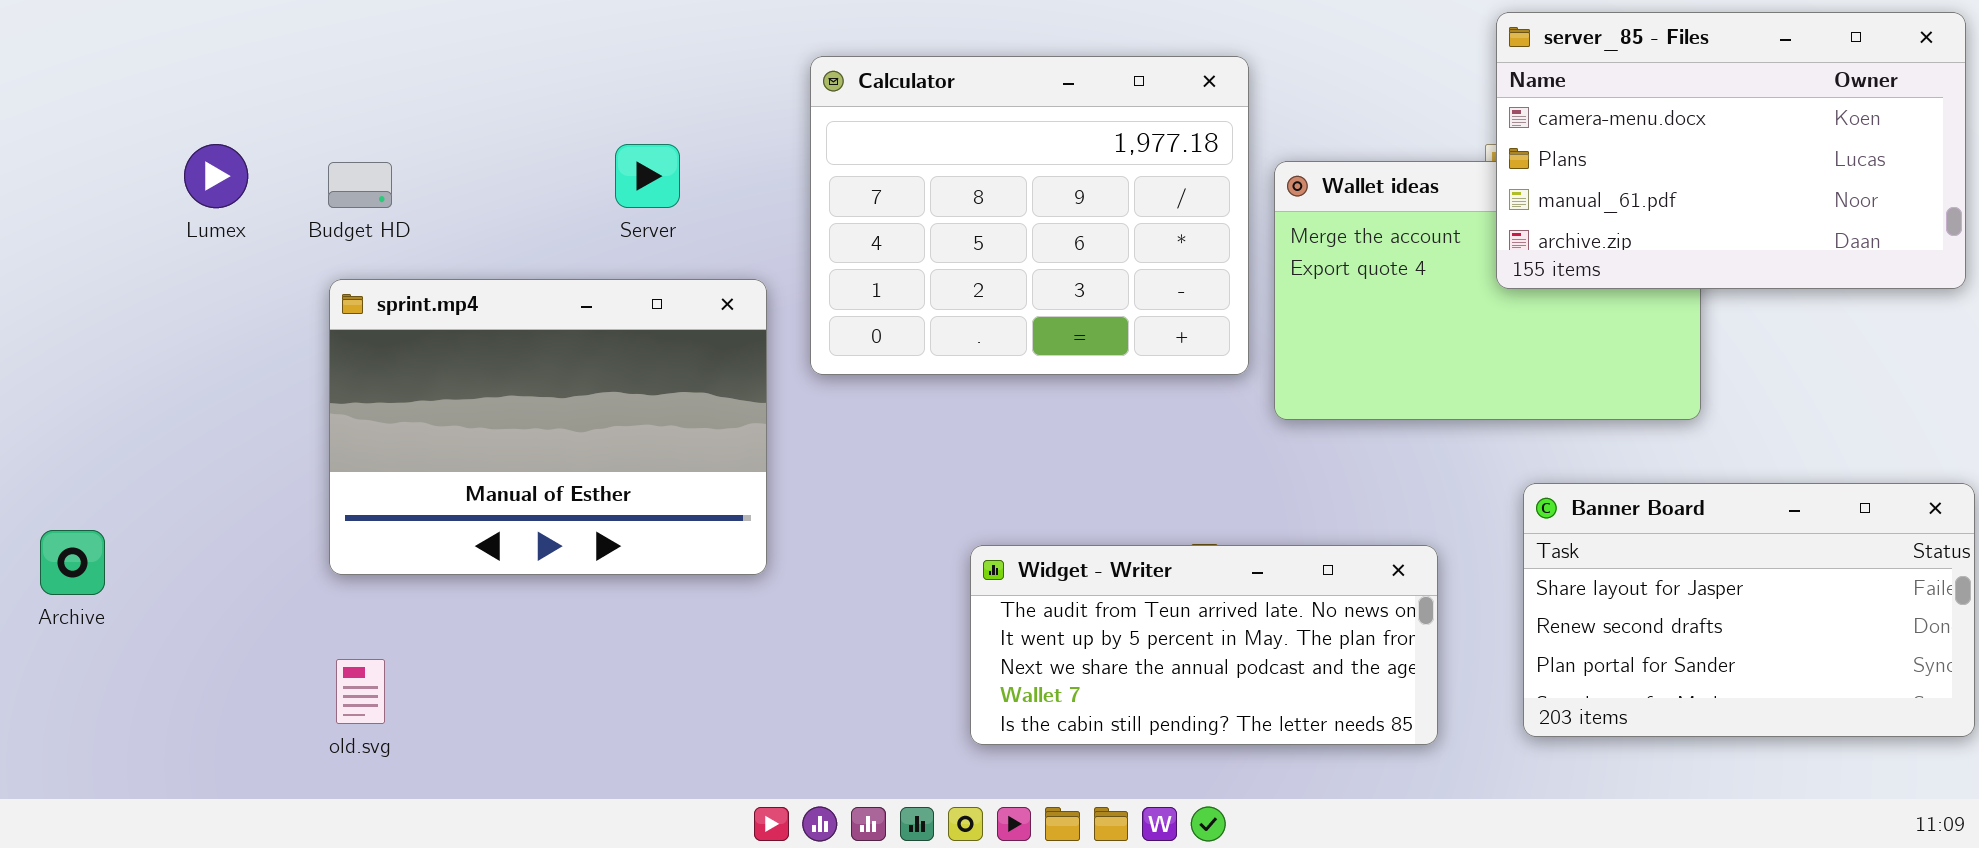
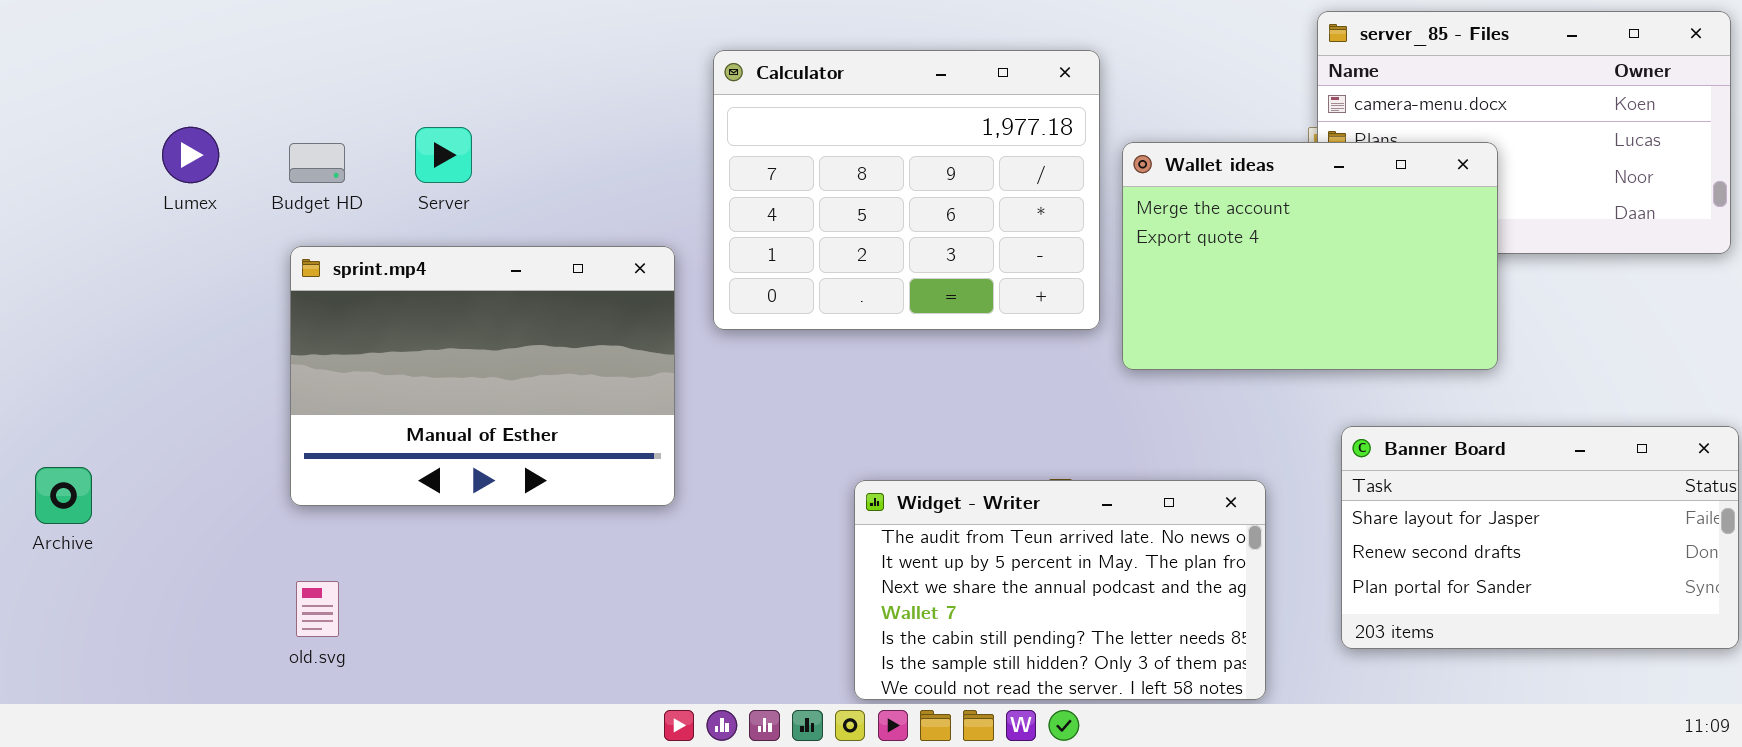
Server: [615,144,680,208] -> [415,127,472,183], moved
Wallet ideas: [1274,161,1701,420] -> [1122,142,1498,370], raised
Widget - Writer: [970,545,1438,745] -> [854,480,1266,700], resized

